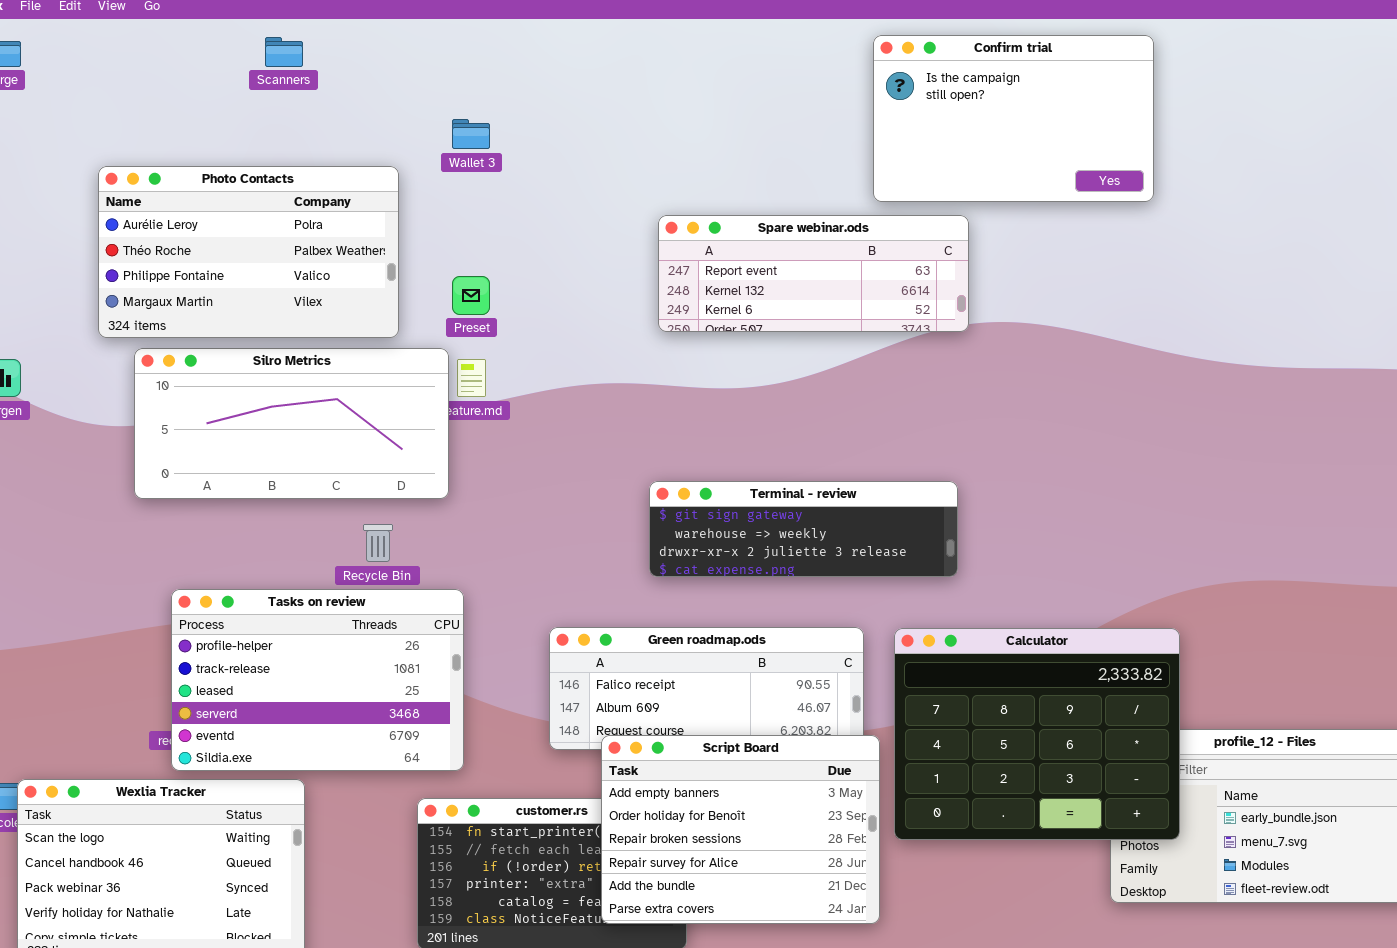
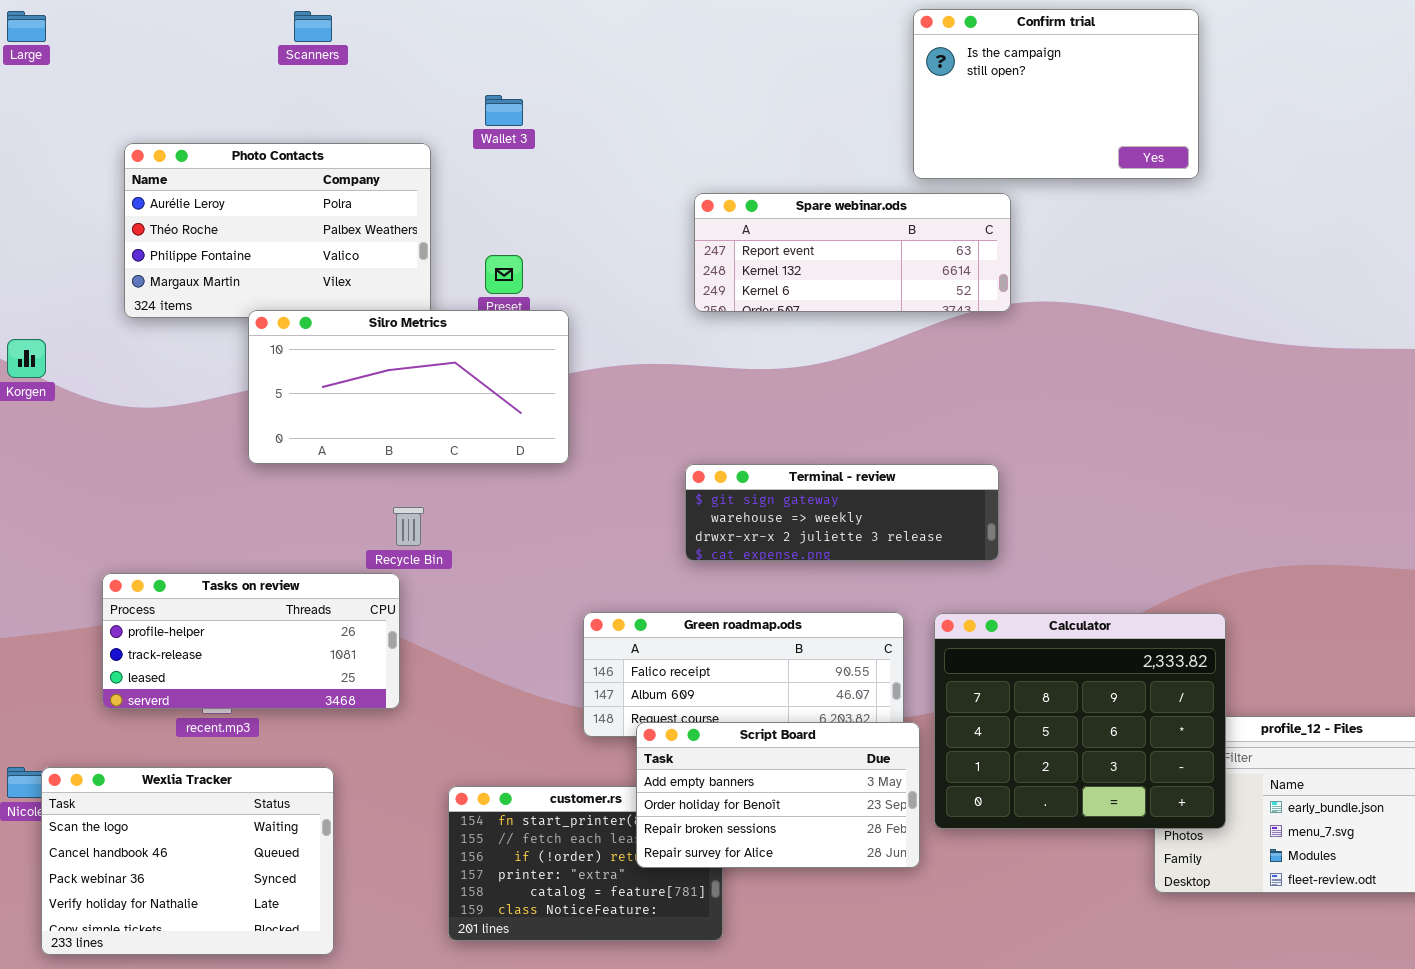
Silro Metrics: [134,348,449,499] -> [248,310,569,464], moved
Tasks on review: [171,589,464,771] -> [102,573,400,709], moved, resized
Script Board: [601,735,880,924] -> [636,722,920,868], resized

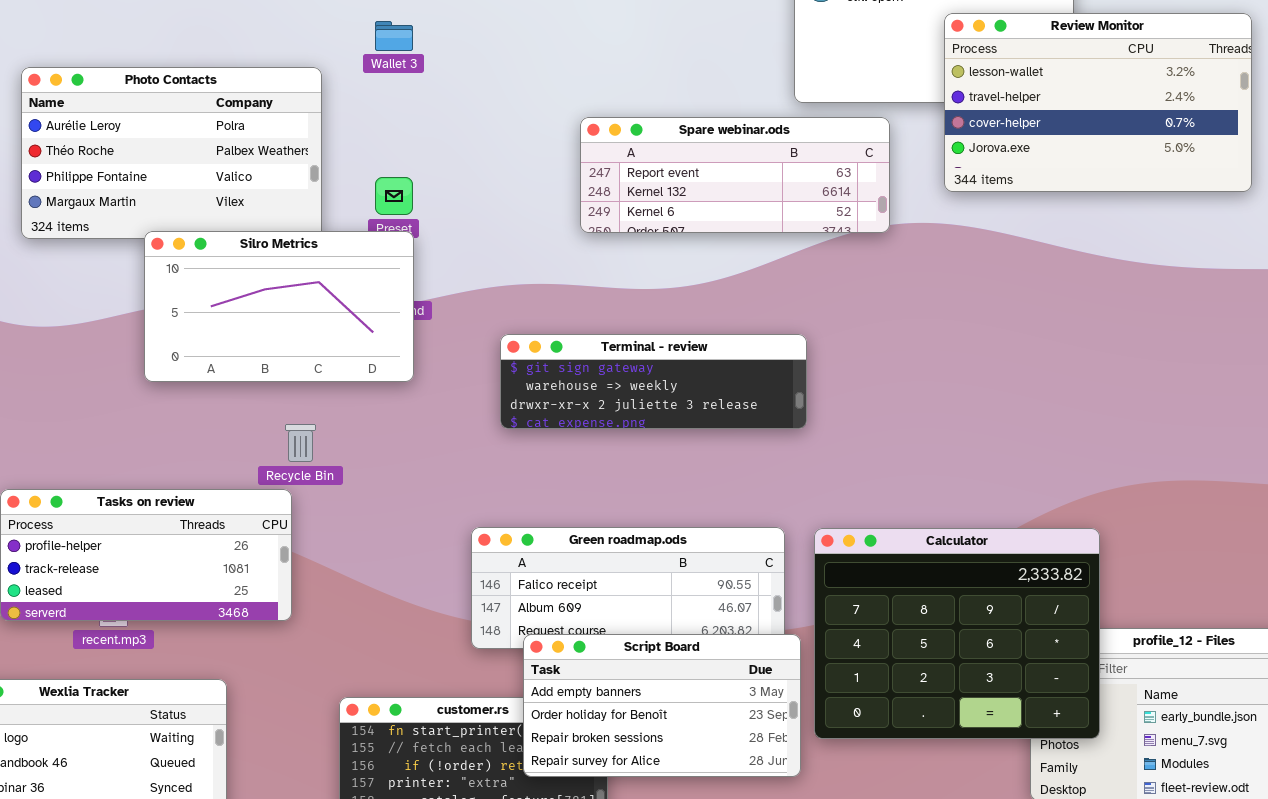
Review Monitor: none -> [944,13,1252,192], opened
Silro Metrics: [248,310,569,464] -> [144,231,414,382], resized
Terminal - review: [685,464,999,561] -> [500,334,807,429], moved

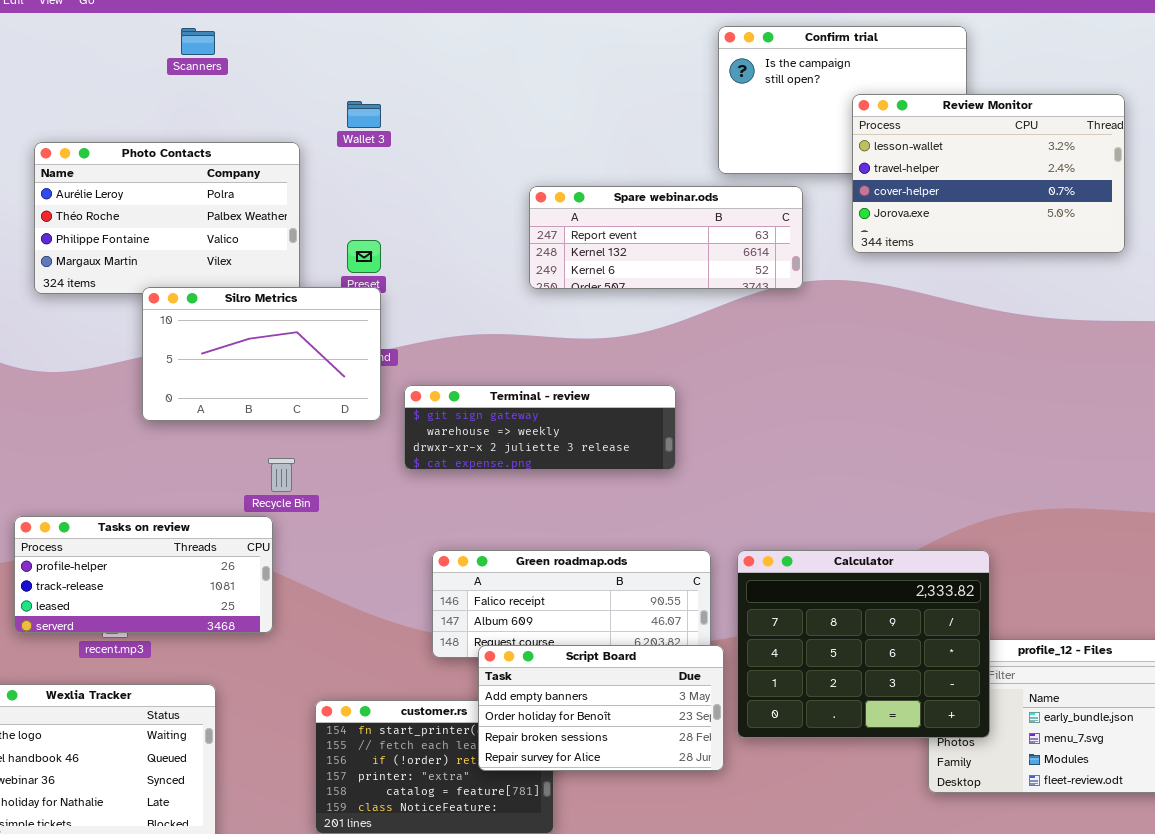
Terminal - review: [500,334,807,429] -> [404,385,676,470], moved

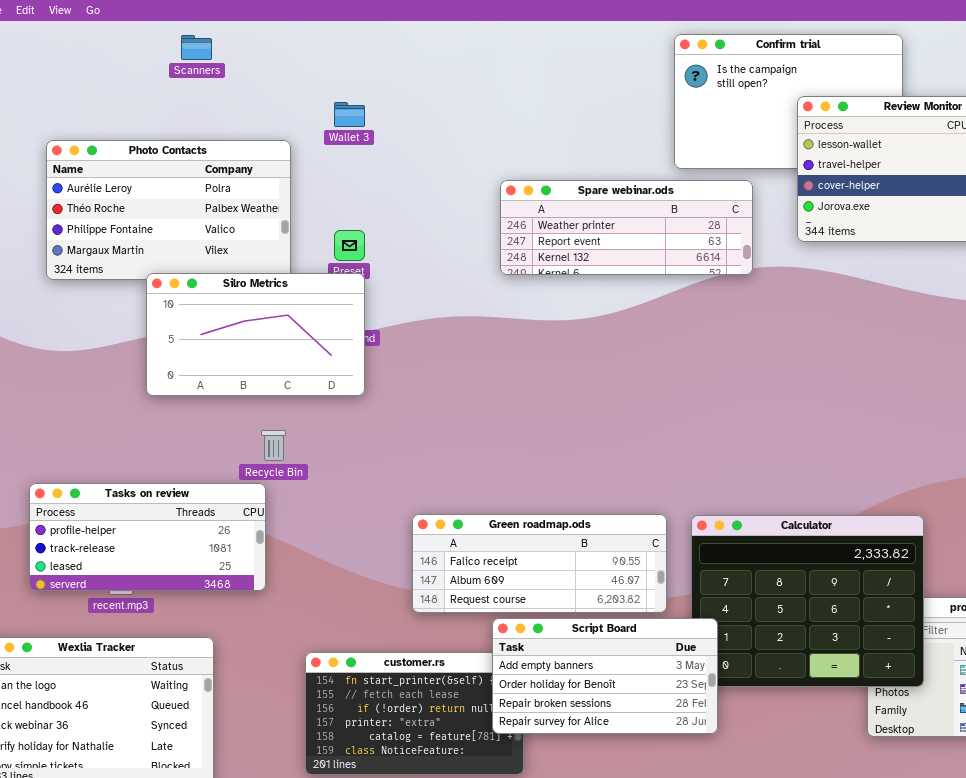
Spare webinar.ods: [529,186,803,289] -> [500,180,753,275], scrolled up 1 row
Terminal - review: [404,385,676,470] -> none, closed
Script Board: [478,645,724,771] -> [492,618,718,734], moved

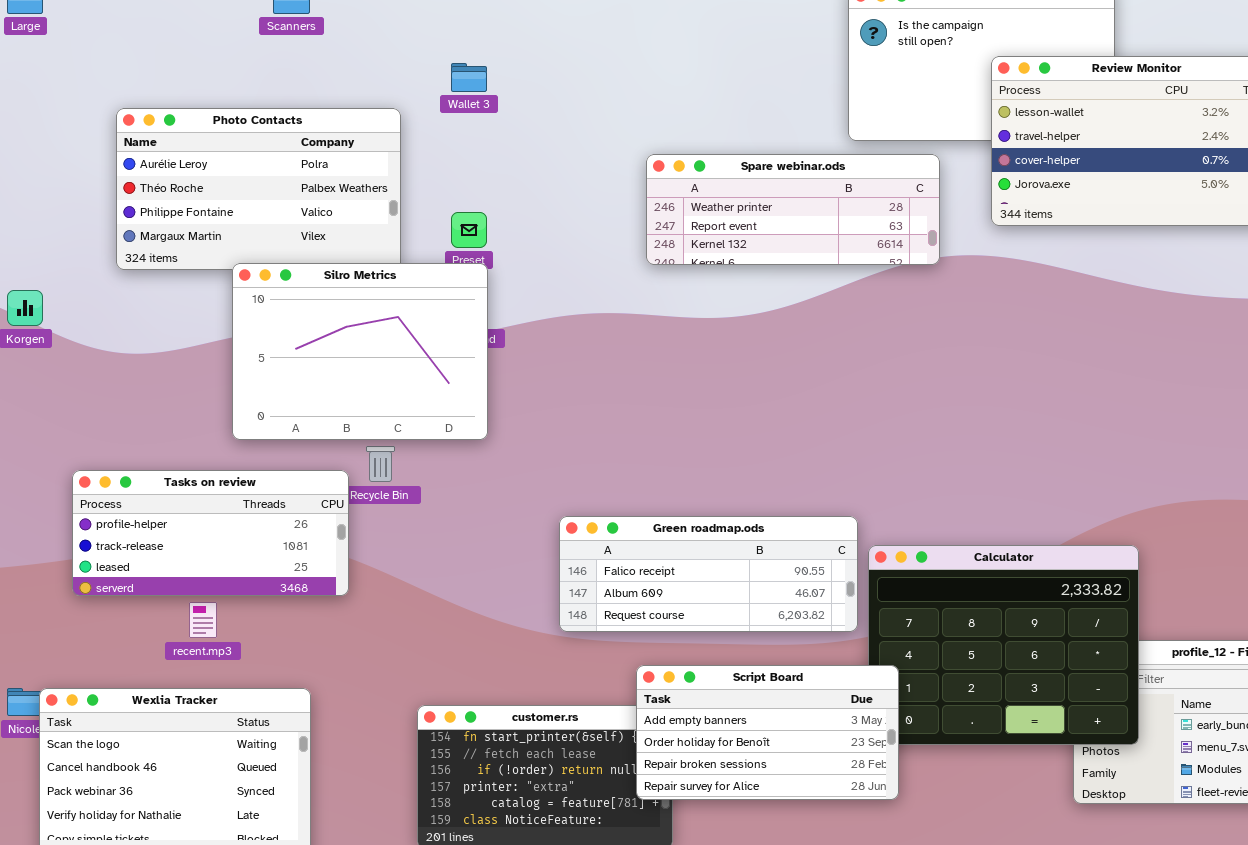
Silro Metrics: [146,273,365,396] -> [232,263,488,440], resized
Tasks on review: [29,483,266,591] -> [72,470,349,596], moved
Green roadmap.ods: [412,514,667,613] -> [559,516,858,632], moved

